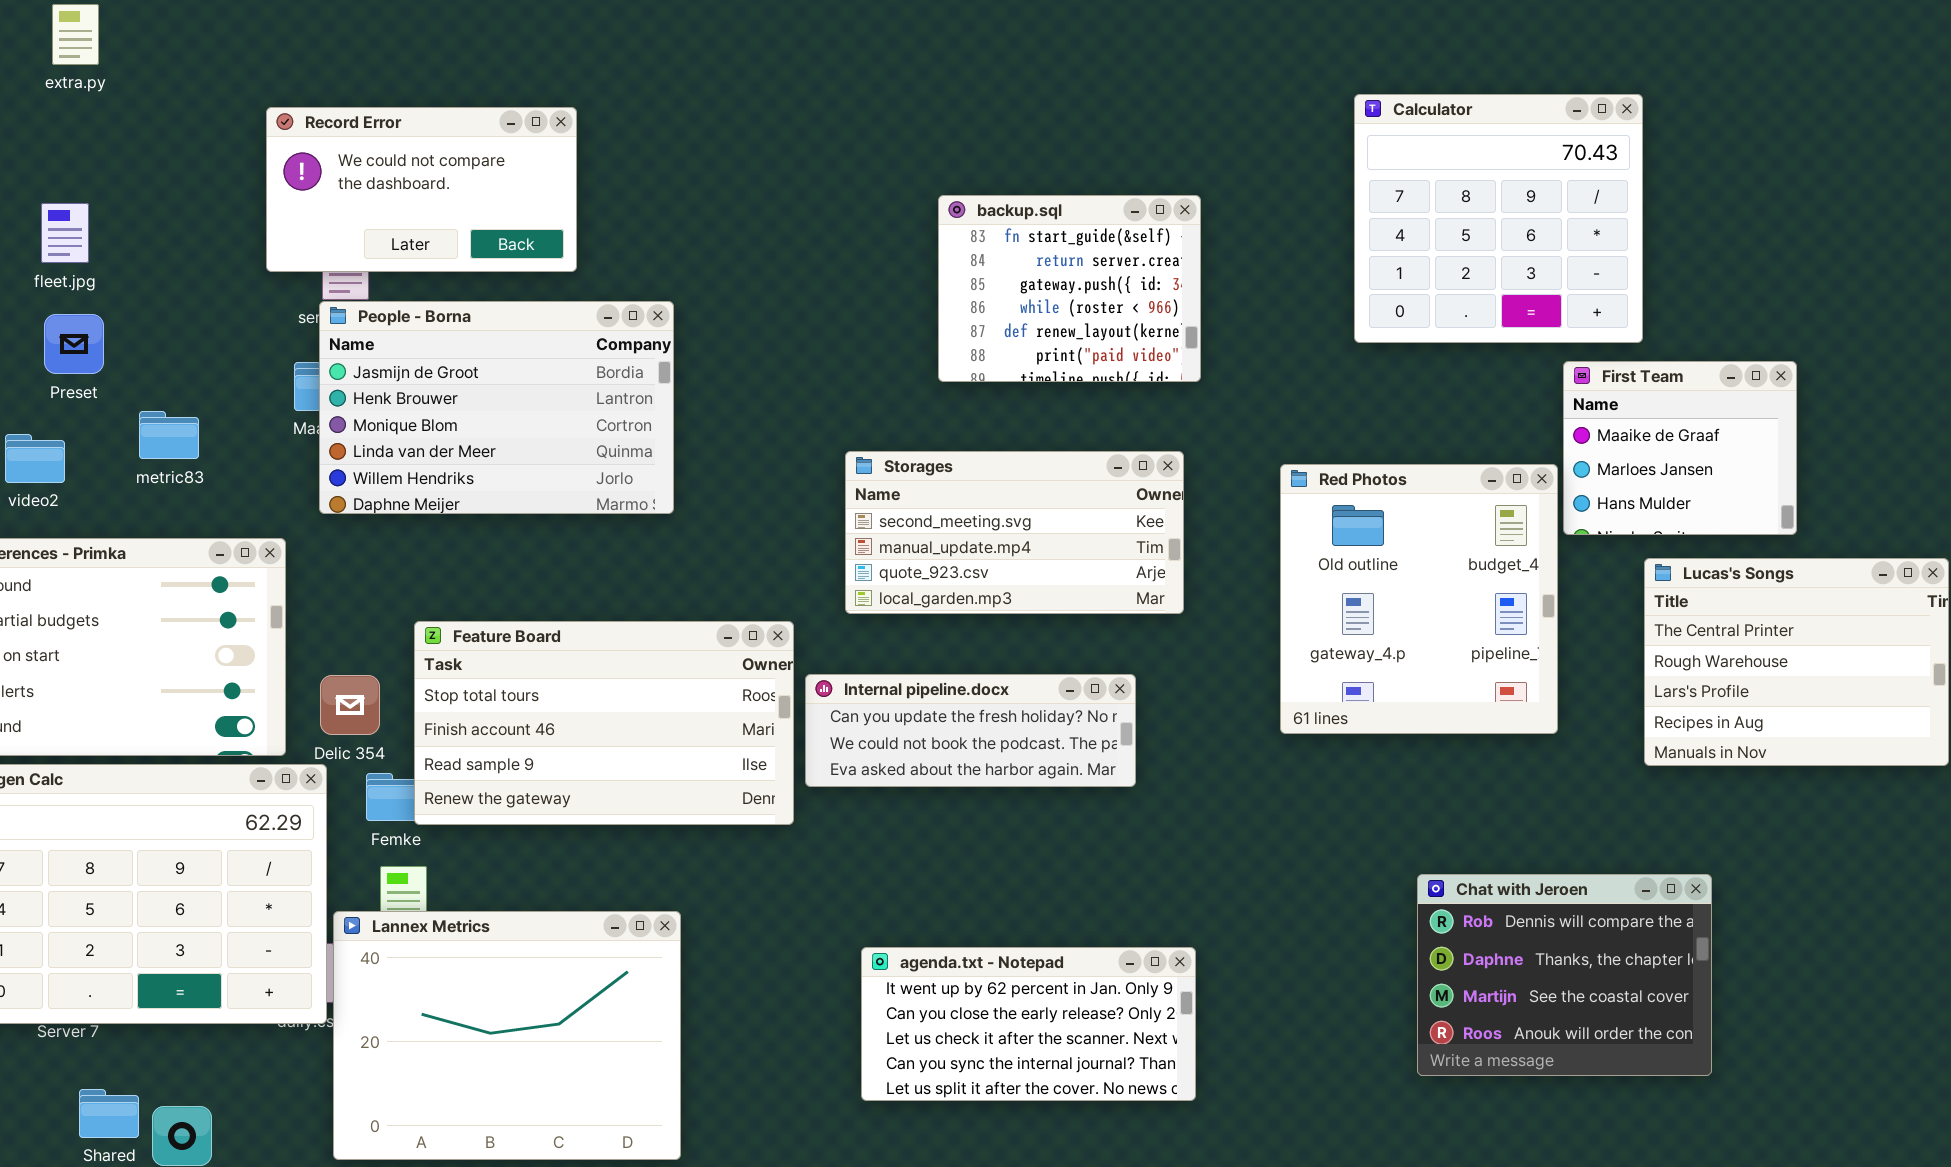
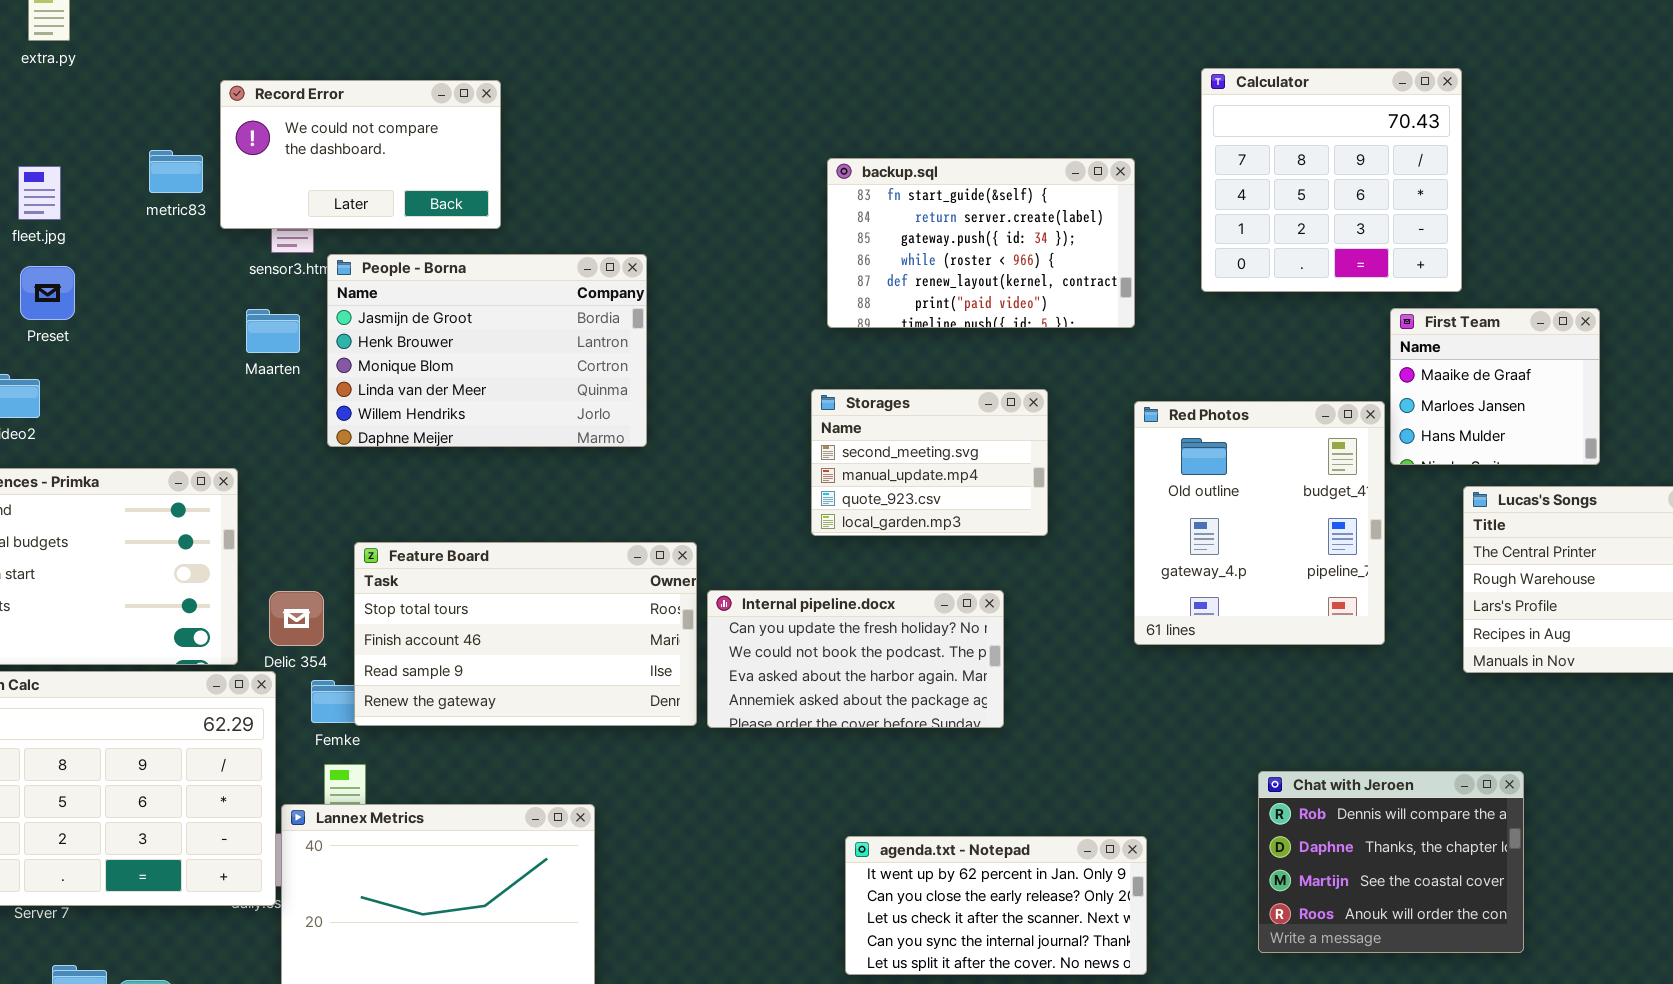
backup.sql: [938,195,1201,382] -> [827,158,1135,328], resized
People - Borna: [319,301,674,514] -> [327,254,647,447], moved
metric83: [139,411,199,459] -> [149,150,203,193], moved
Storages: [845,451,1184,614] -> [811,389,1048,536], resized
Internal pipeline.docx: [805,674,1136,787] -> [707,590,1004,728], resized
agenda.txt - Notepad: [861,947,1196,1101] -> [845,836,1147,975], moved

